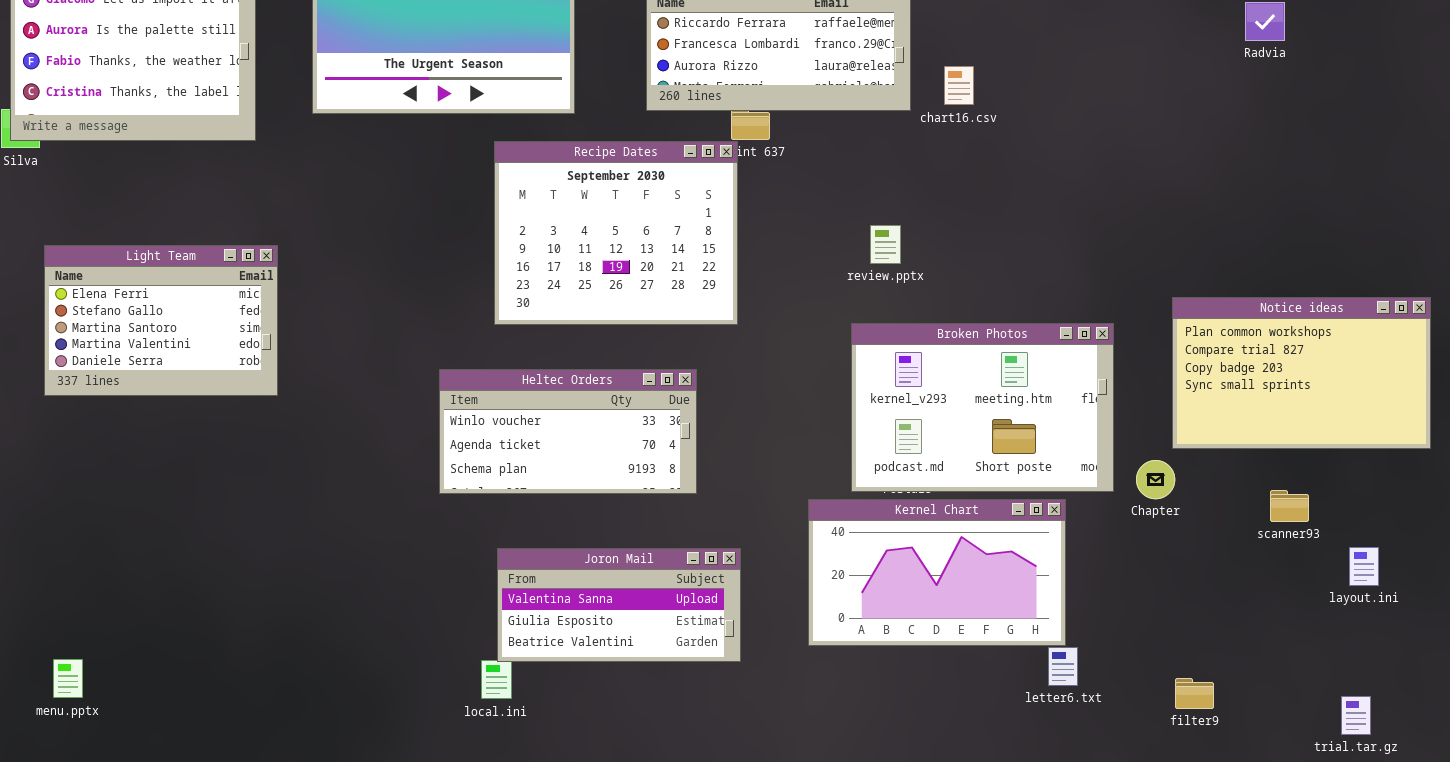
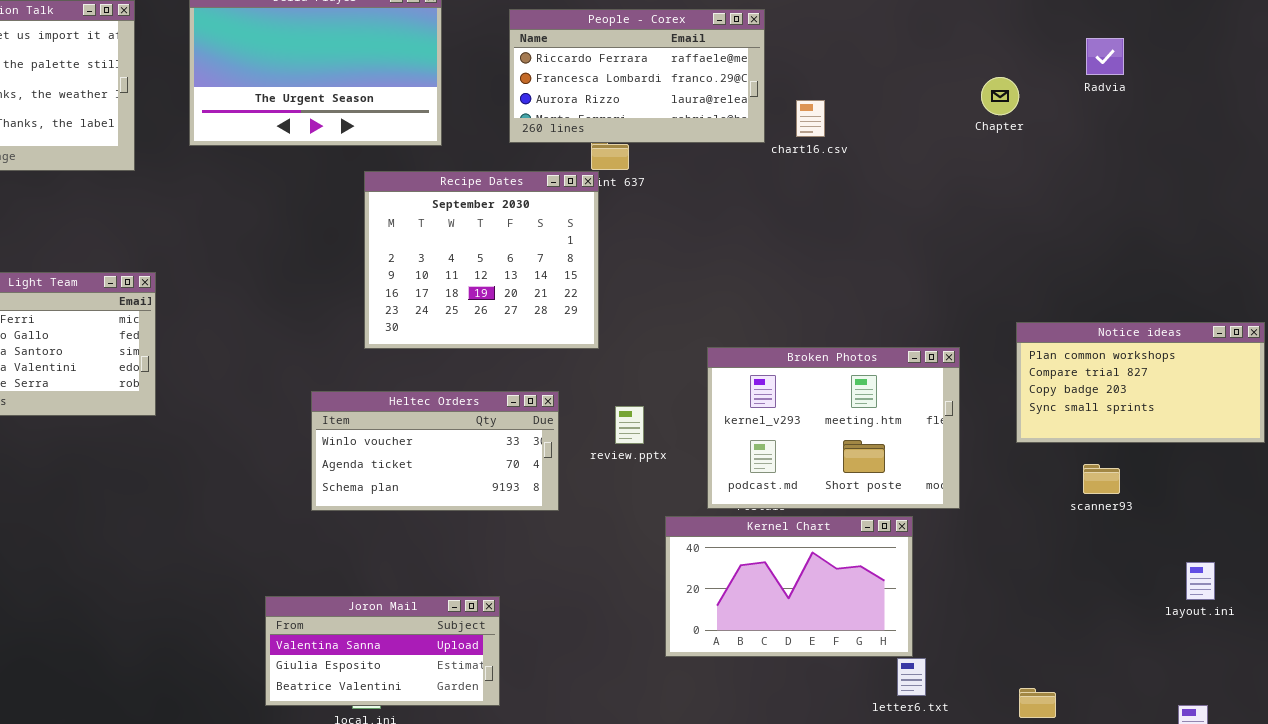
review.pptx: [870,225,901,264] -> [615,406,644,444], moved
Notice ideas: [1172,297,1431,449] -> [1016,322,1265,443], resized
Chapter: [1136,460,1175,499] -> [981,77,1019,115], moved
scanner93: [1270,490,1309,522] -> [1083,464,1120,494], moved
Joron Mail: [497,548,741,662] -> [265,596,500,706], moved

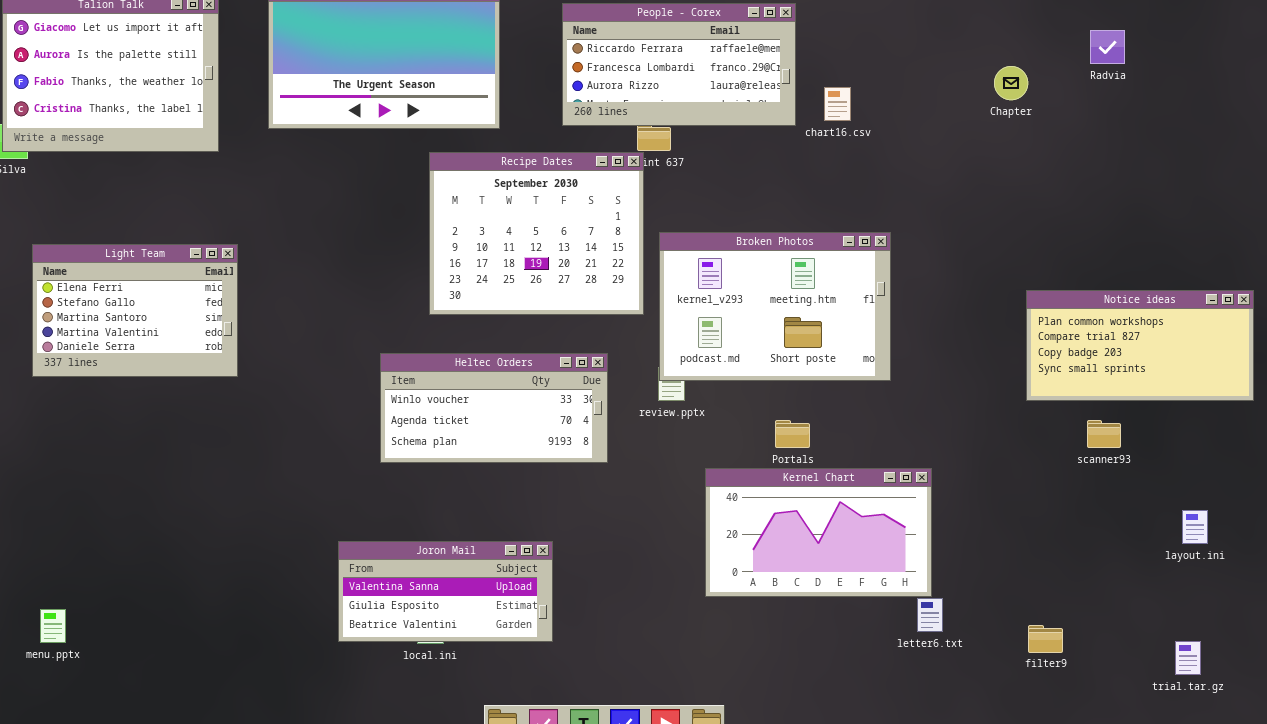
Broken Photos: [707,347,960,509] -> [659,232,891,381], moved

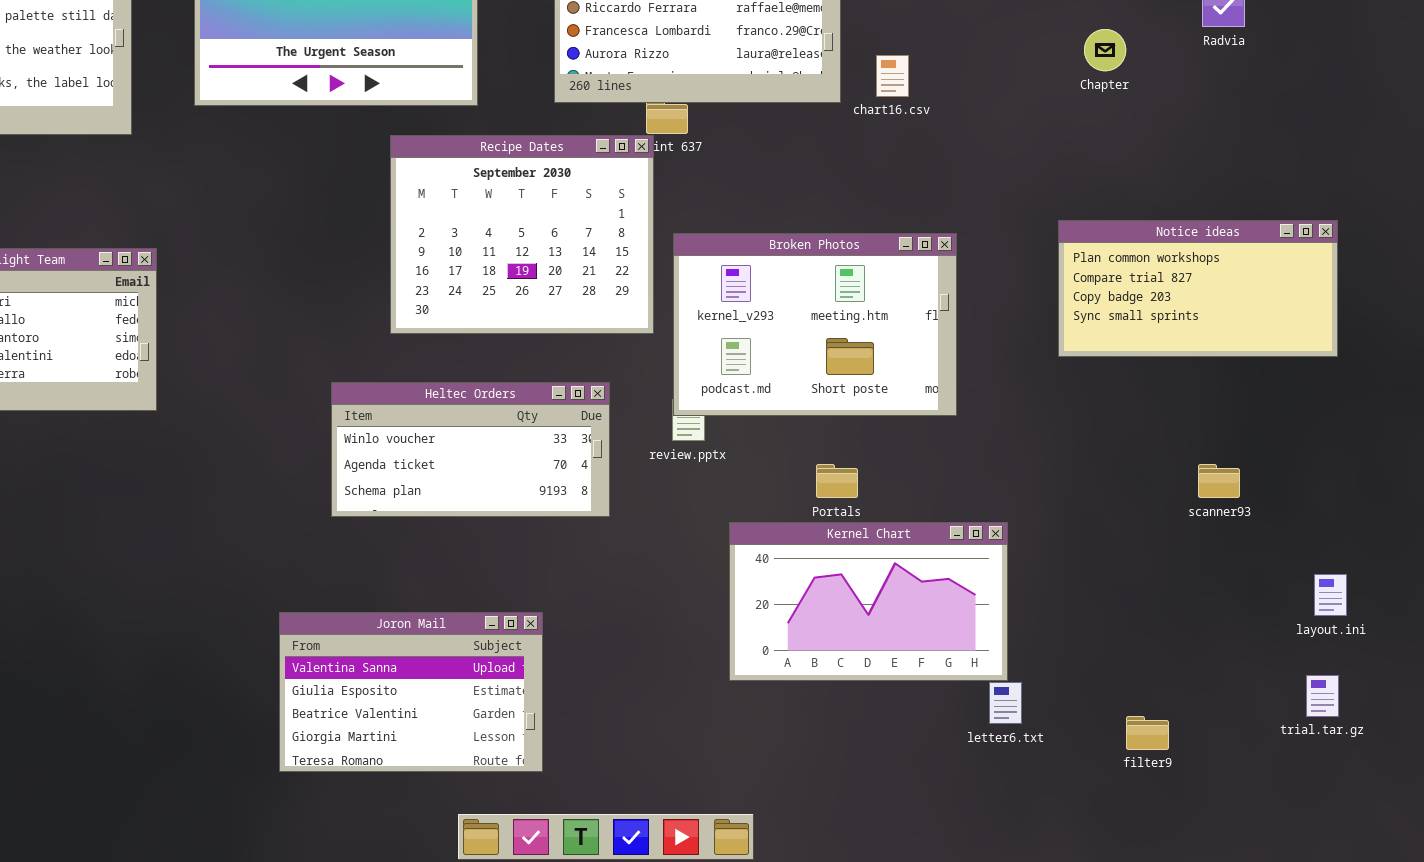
Notice ideas: [1026,290,1254,401] -> [1058,220,1338,357], moved
Joron Mail: [338,541,553,642] -> [279,612,543,772], resized
trial.tar.gz: [1175,641,1201,675] -> [1306,675,1339,717], moved

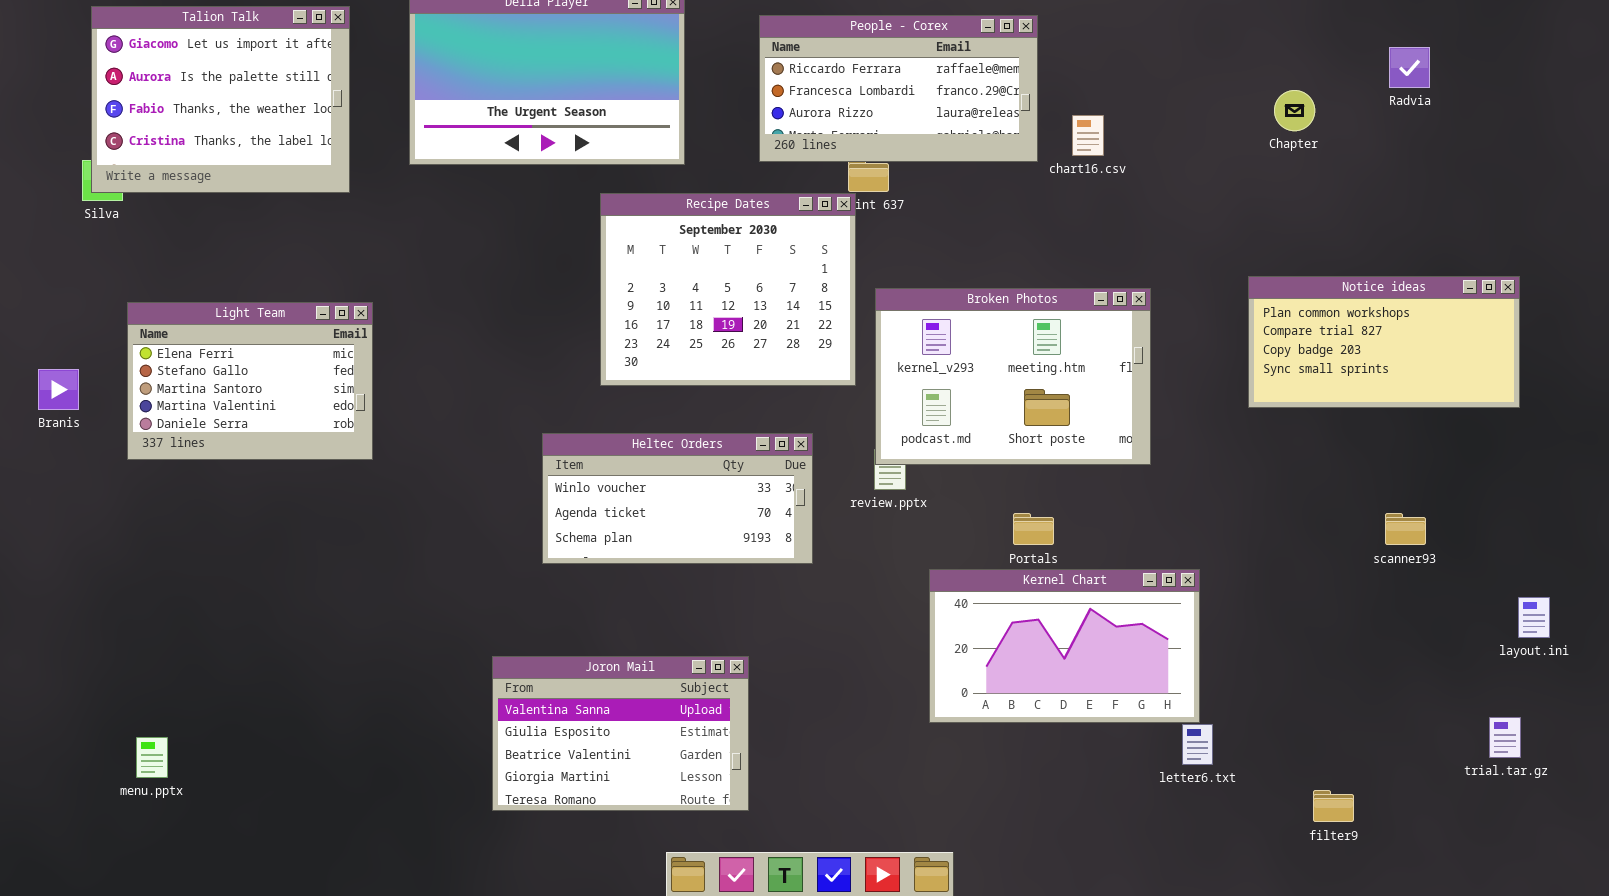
layout.ini: [1314,574,1347,616] -> [1518,597,1550,638], moved
filter9: [1126,716,1169,750] -> [1313,790,1354,822], moved

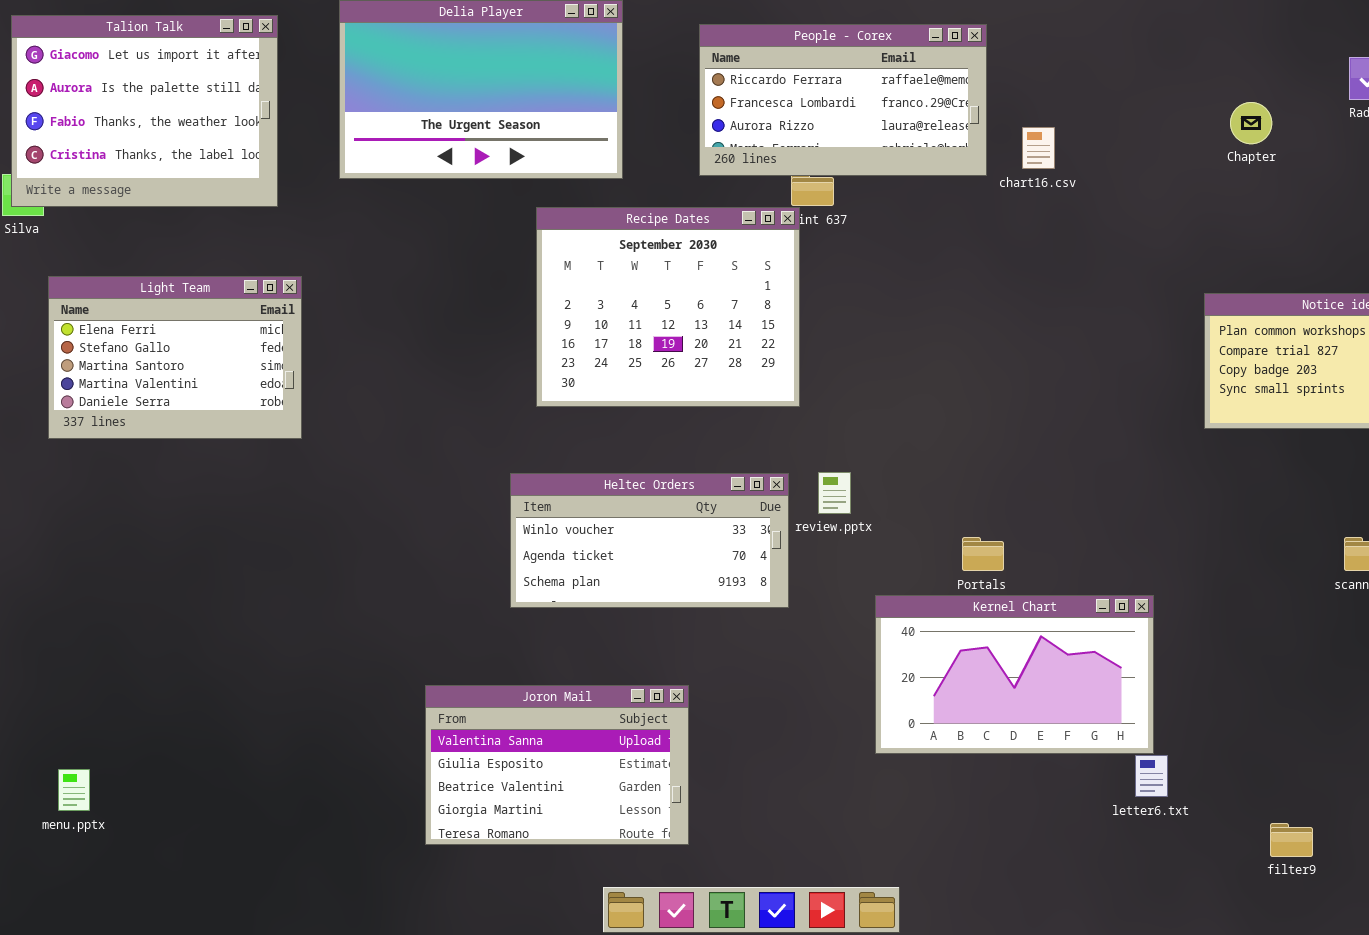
Broken Photos: [875,288,1151,465] -> none, closed
Light Team: [127,302,373,460] -> [48,276,302,439], moved
Heltec Orders: [542,433,813,564] -> [510,473,789,608], moved

